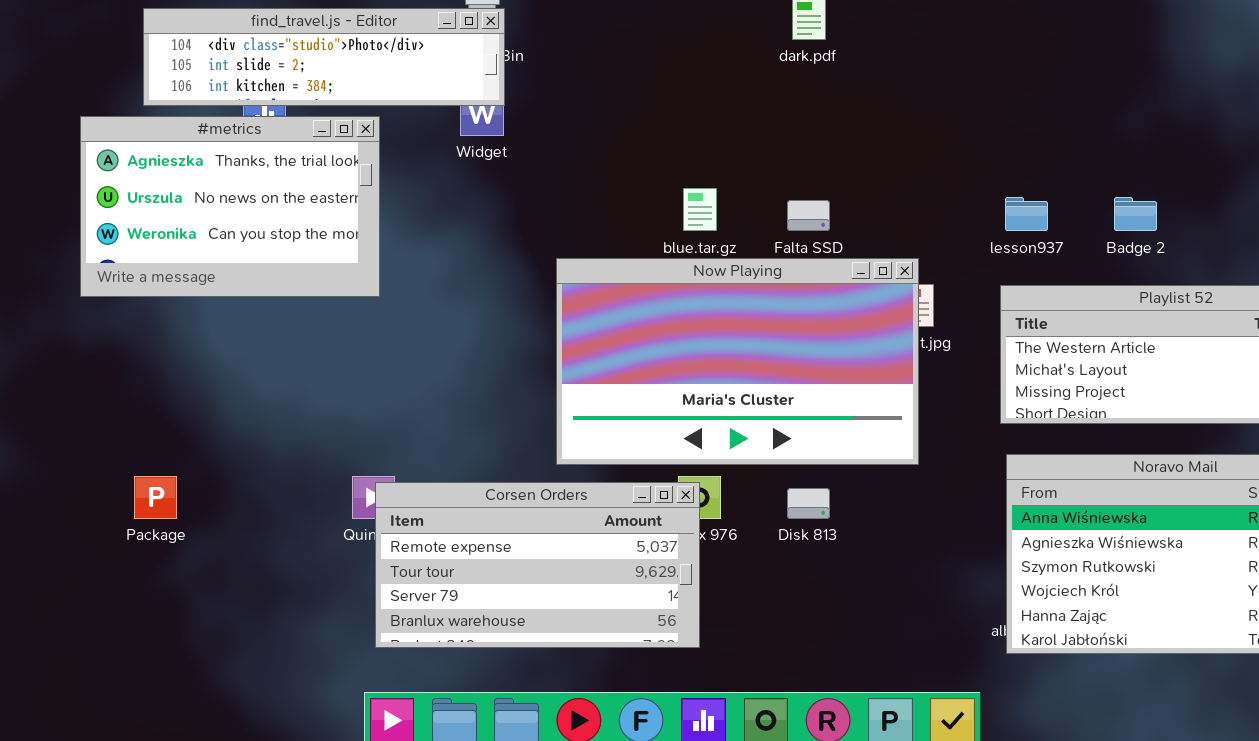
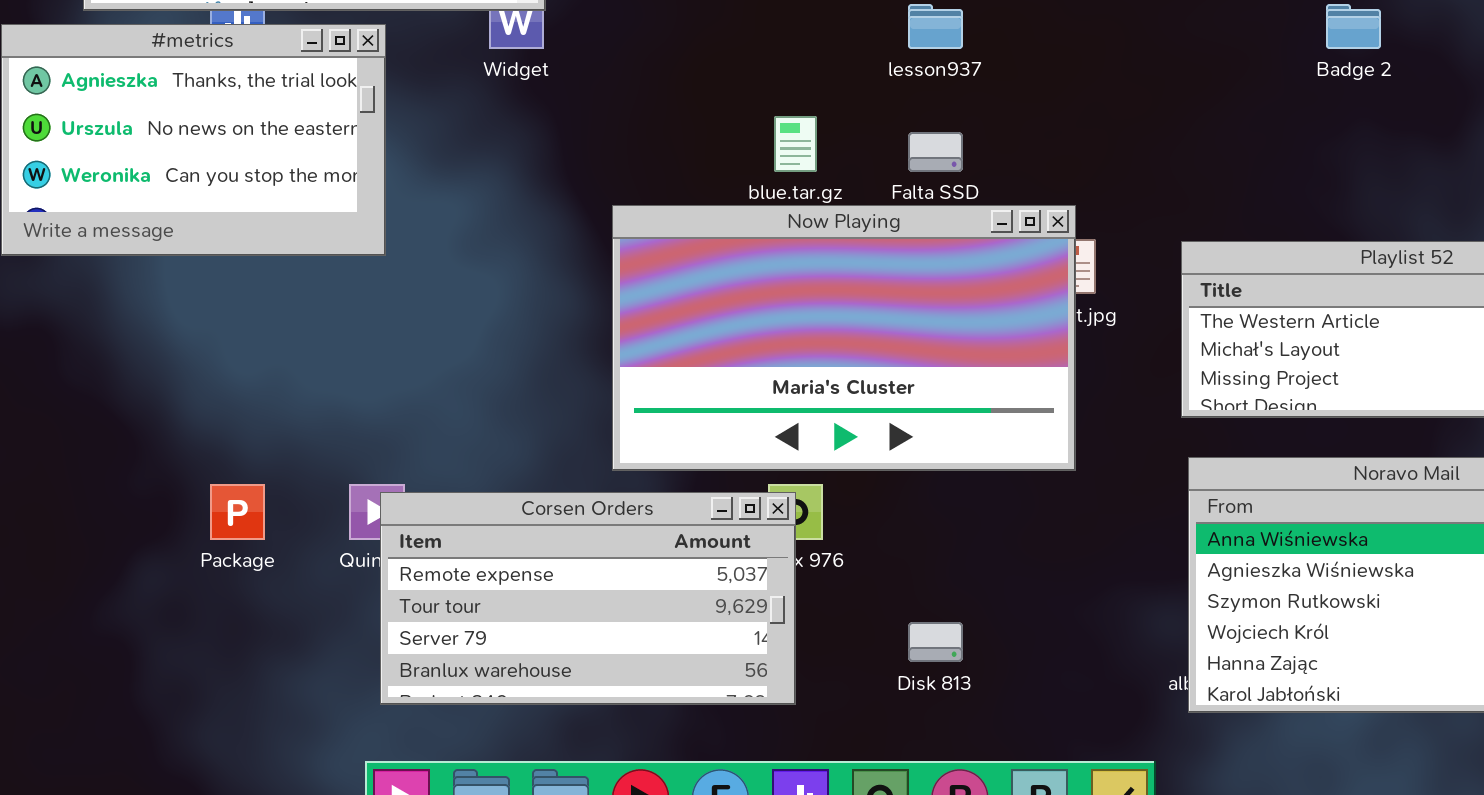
lesson937: [1005,197,1048,231] -> [908,4,963,49], moved
Badge 2: [1114,197,1157,231] -> [1326,4,1381,49], moved
Package: [134,476,177,519] -> [210,484,265,540], moved
Disk 813: [787,488,830,519] -> [908,622,963,662], moved

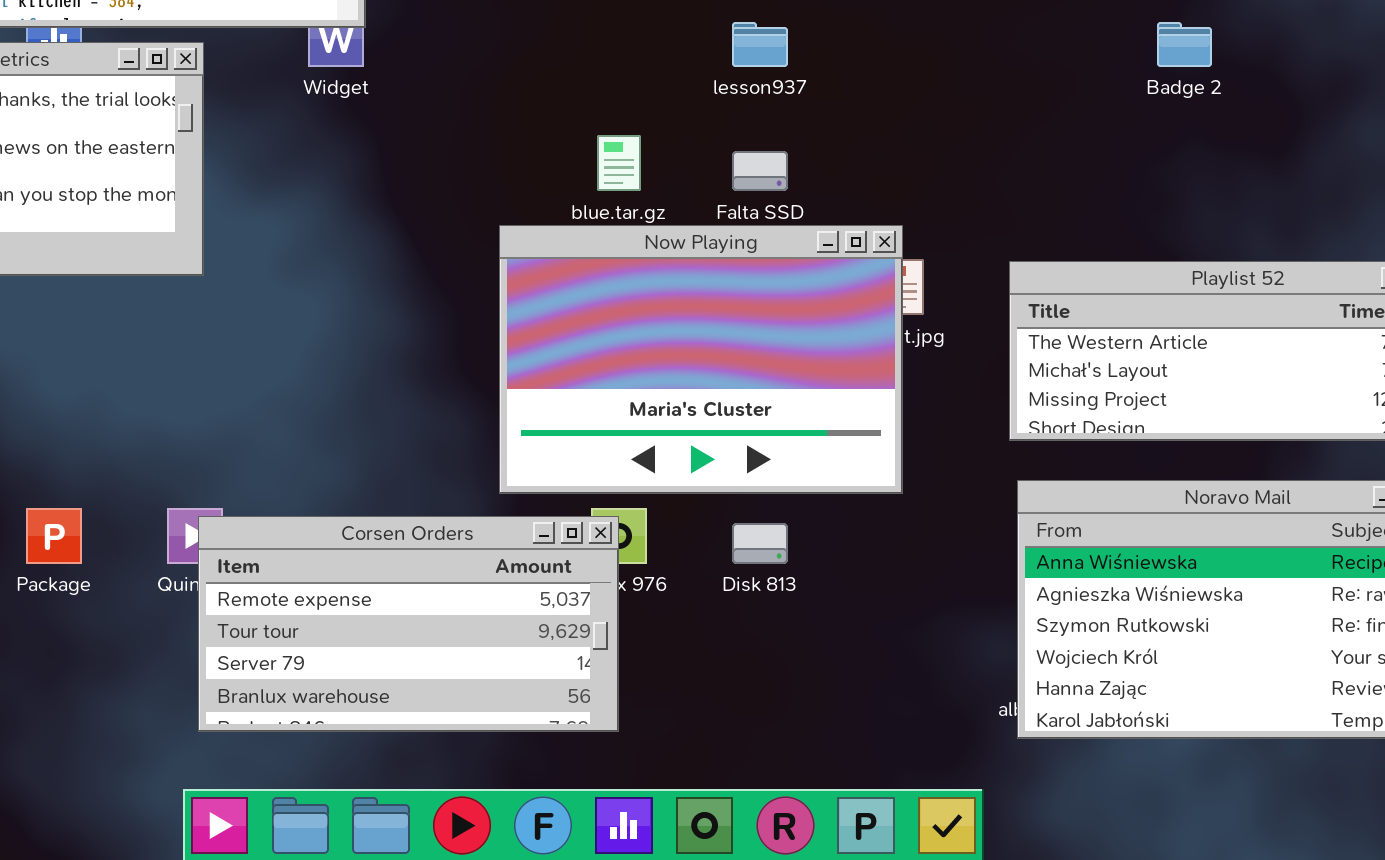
Now Playing: [612,205,1076,471] -> [499,225,903,494], resized
Disk 813: [908,622,963,662] -> [732,523,788,564], moved

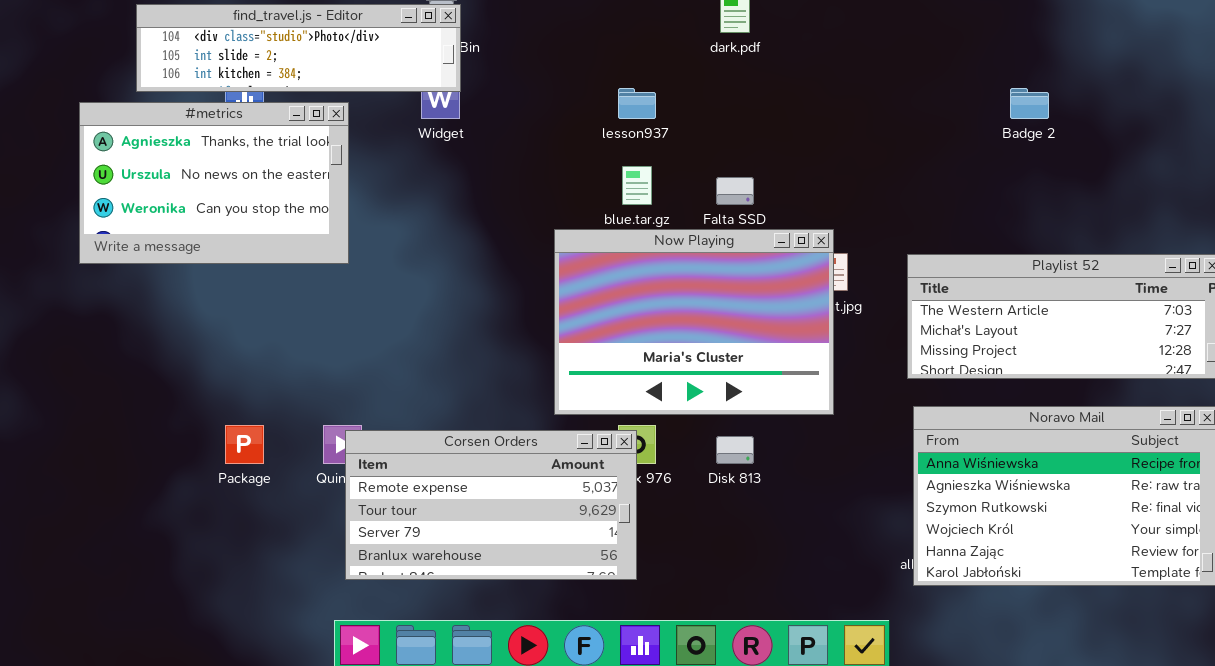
lesson937: [732,22,788,67] -> [618,88,656,119], moved

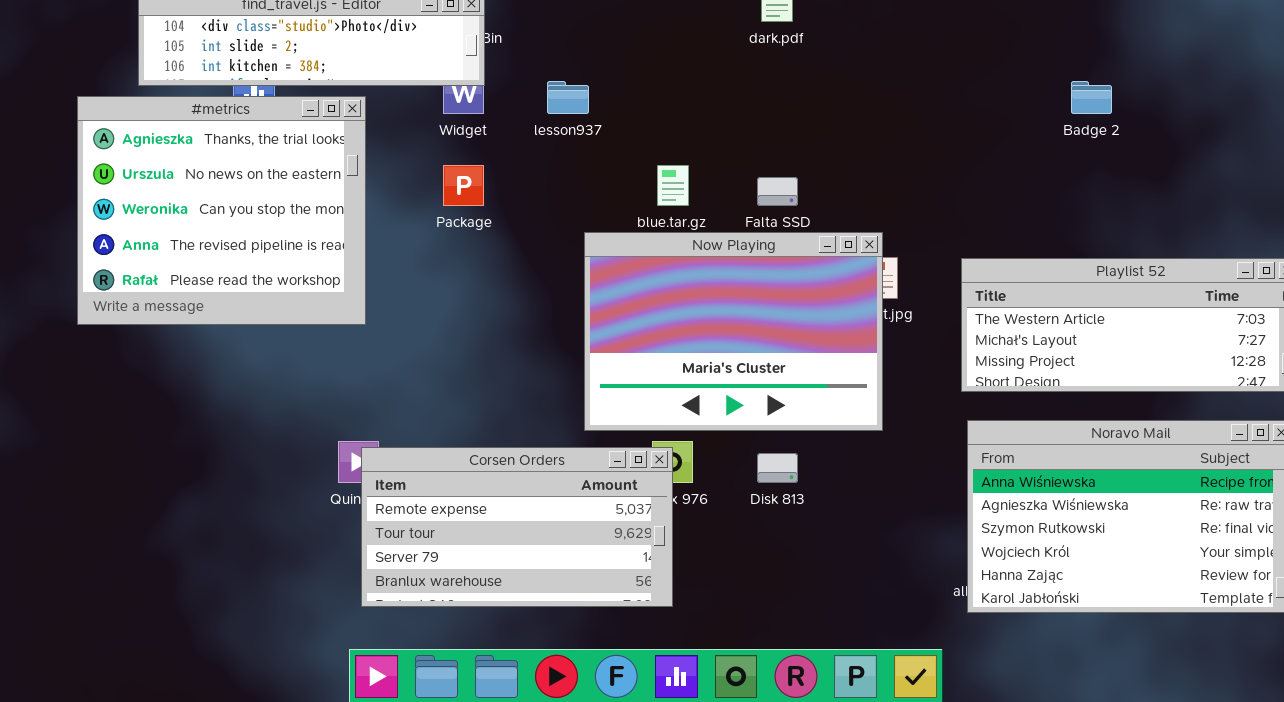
lesson937: [618,88,656,119] -> [547,81,589,114], moved
#metrics: [79,102,349,264] -> [77,96,366,325], resized
Package: [225,425,264,464] -> [443,165,484,206], moved

